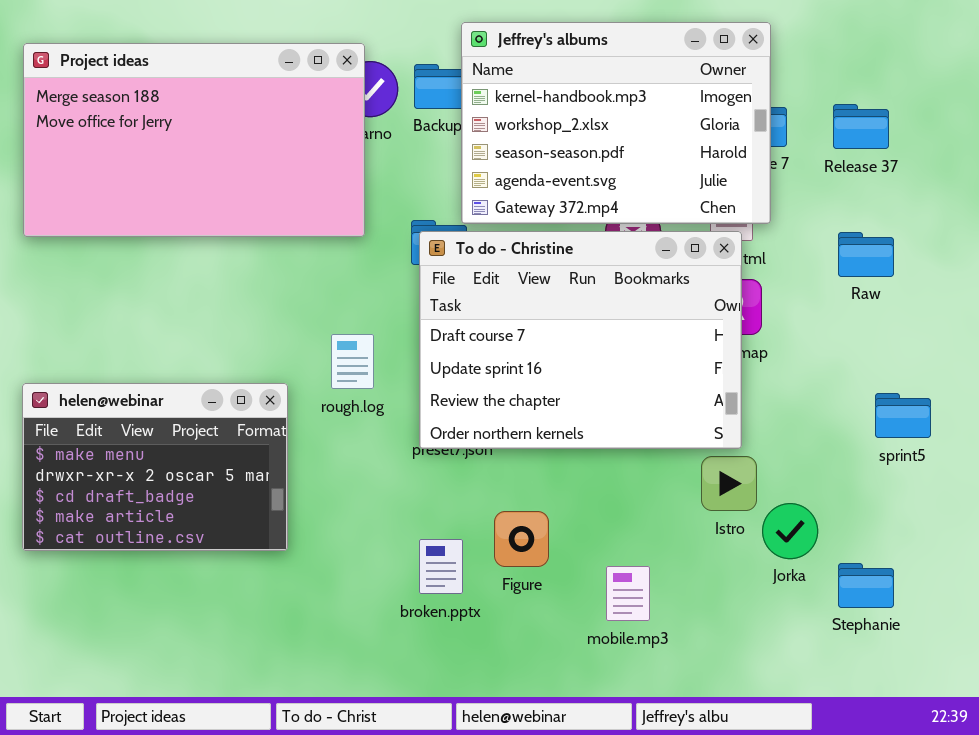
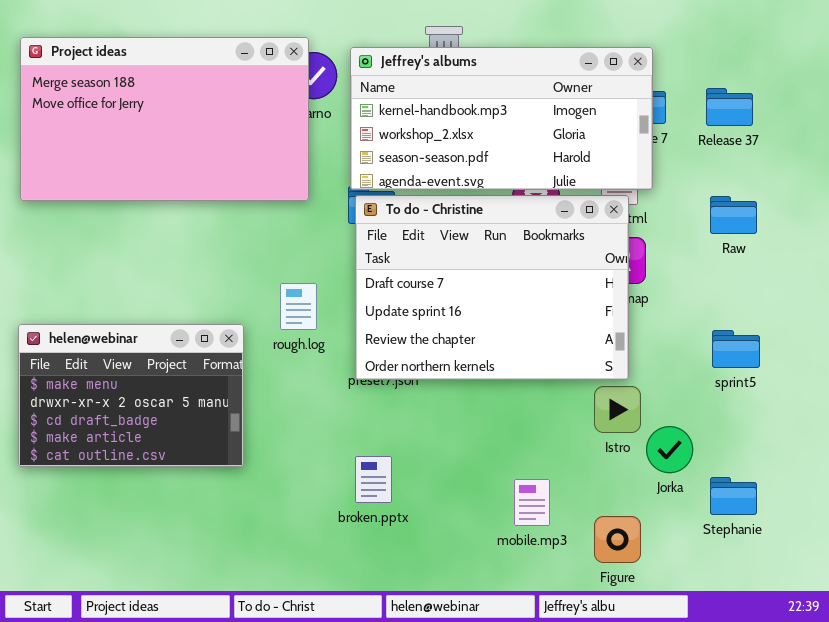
Jeffrey's albums: [461,22,771,224] -> [350,47,653,190], resized
sprint5: [875,393,931,438] -> [712,330,760,368], moved
Figure: [494,511,549,567] -> [594,516,641,563], moved

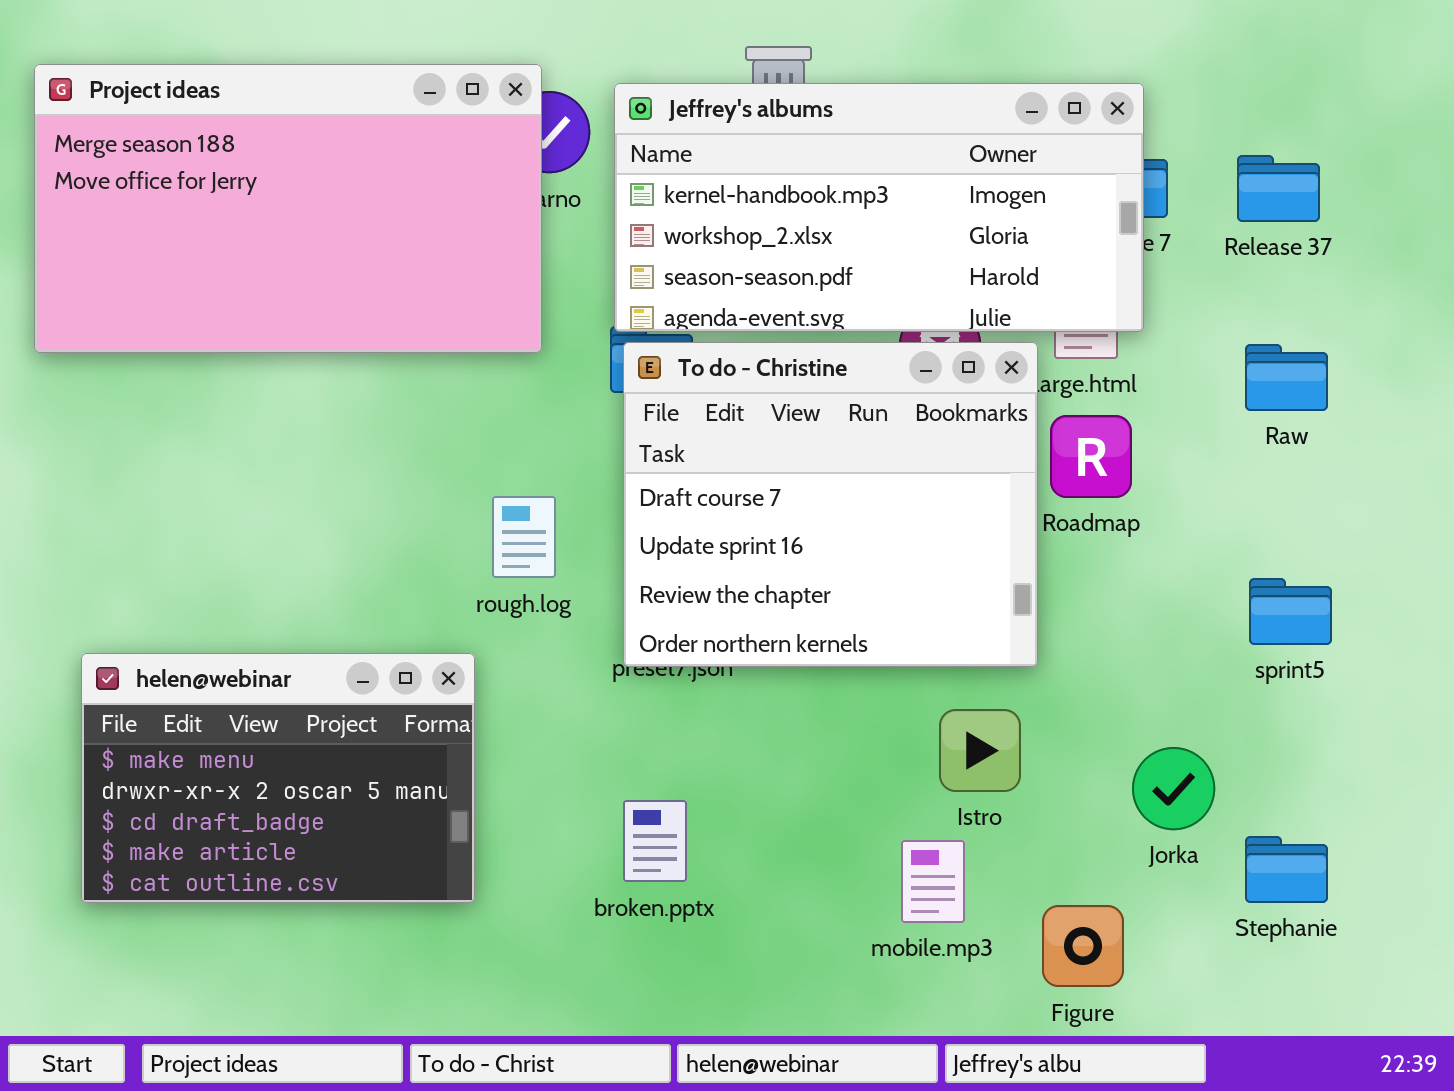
To do - Christine: [355,195,629,380] -> [623,342,1038,667], resized
helen@webinar: [18,324,244,467] -> [81,653,475,903], moved
Istro: [594,386,641,433] -> [939,709,1021,792], moved

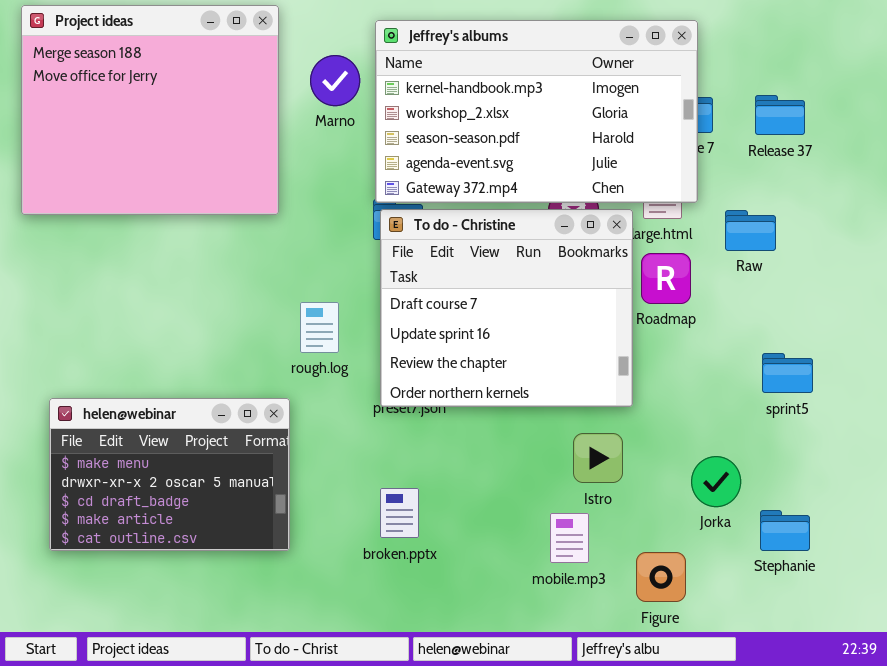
Project ideas: [34,64,542,353] -> [21,5,279,215], resized
Jeffrey's albums: [614,83,1144,332] -> [375,20,698,203], resized
Raw: [1245,344,1328,411] -> [725,210,776,251], moved

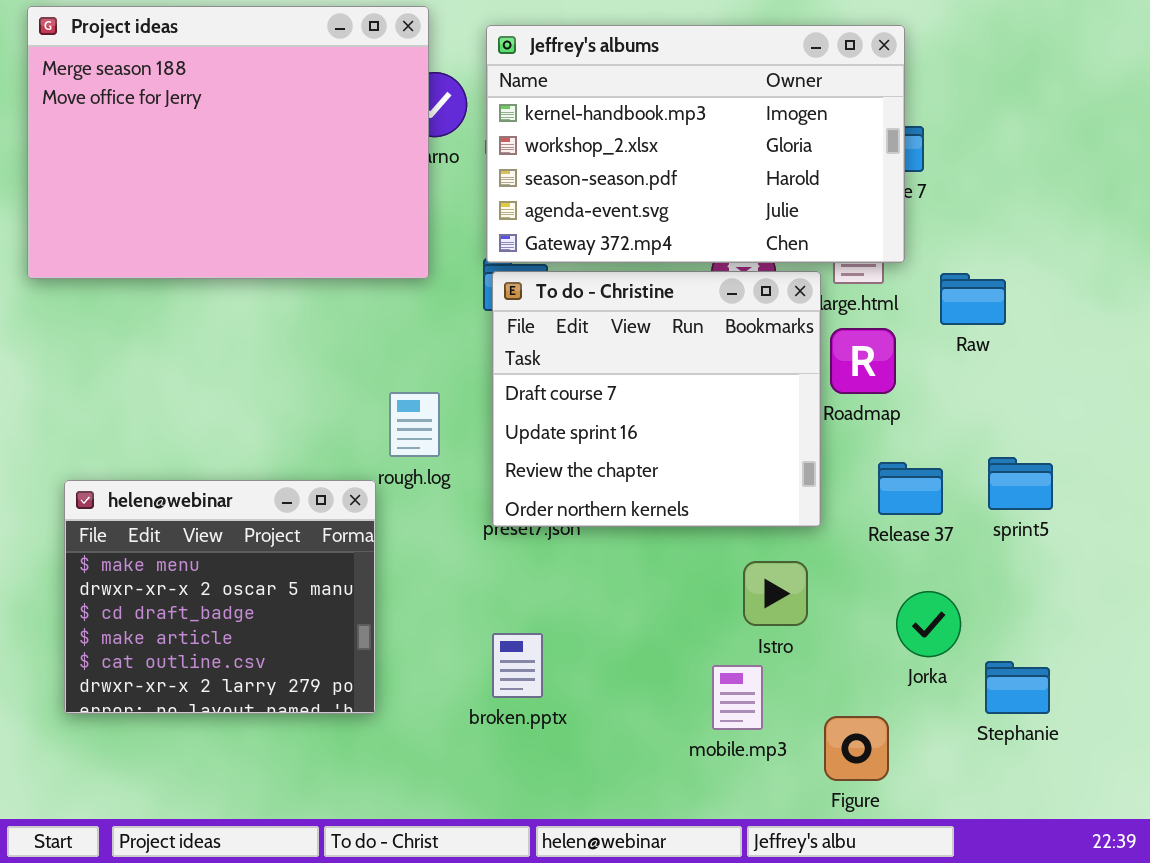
Project ideas: [21,5,279,215] -> [27,6,429,279], resized
Release 37: [755,95,805,135] -> [878,462,943,515], moved
helen@webinar: [49,398,290,551] -> [64,480,376,714], resized

